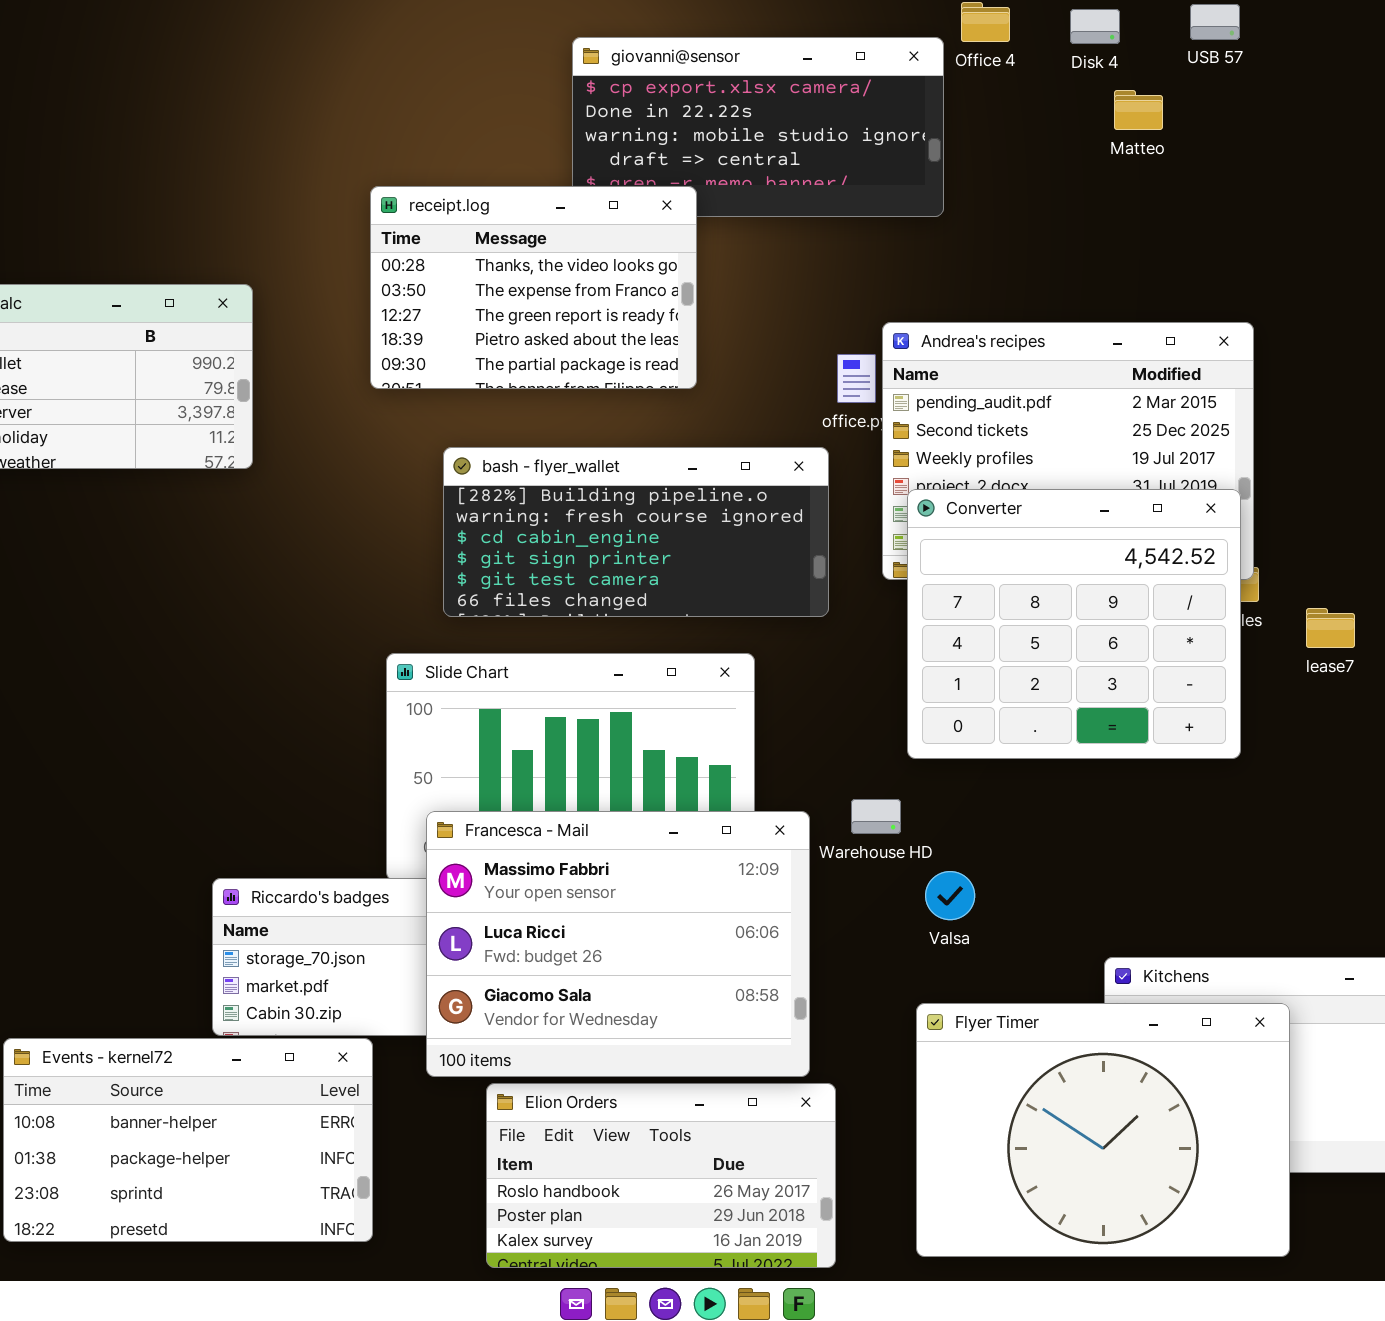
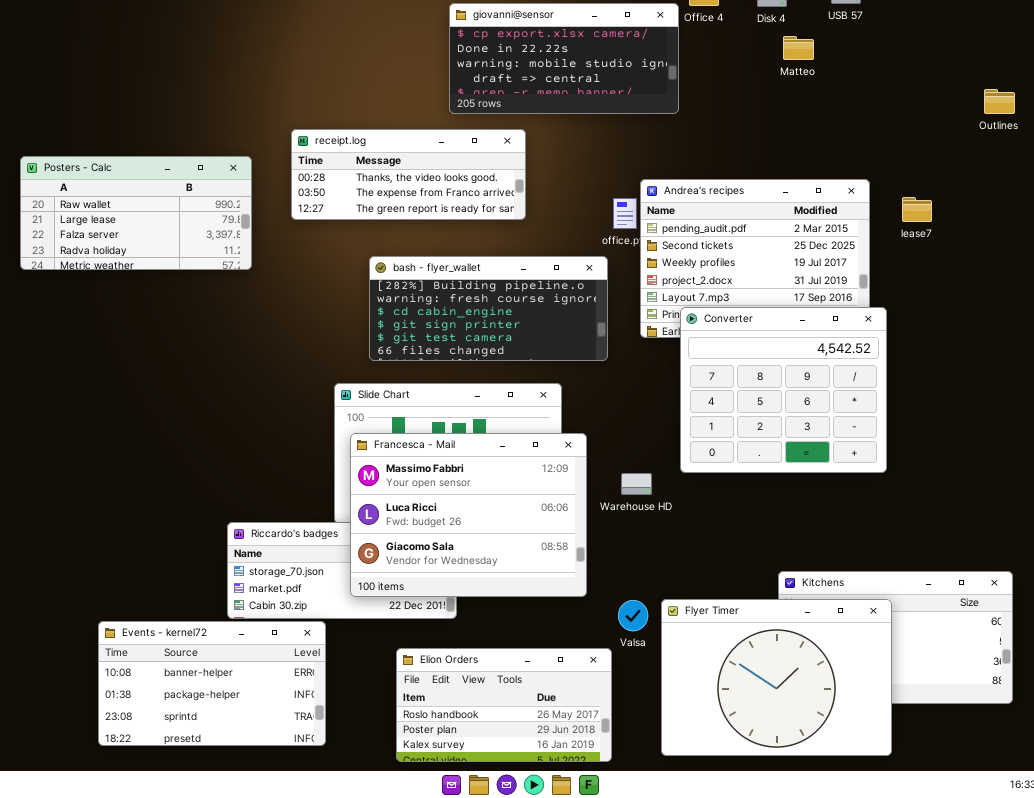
receipt.log: [370,186,697,389] -> [291,129,526,220], resized
Converter: [907,489,1241,759] -> [680,307,887,473], moved
lease7: [1306,608,1355,648] -> [902,197,932,222], moved
Francesca - Mail: [426,811,810,1077] -> [350,433,587,597], moved
Valsa: [925,871,975,920] -> [618,600,648,631], moved

